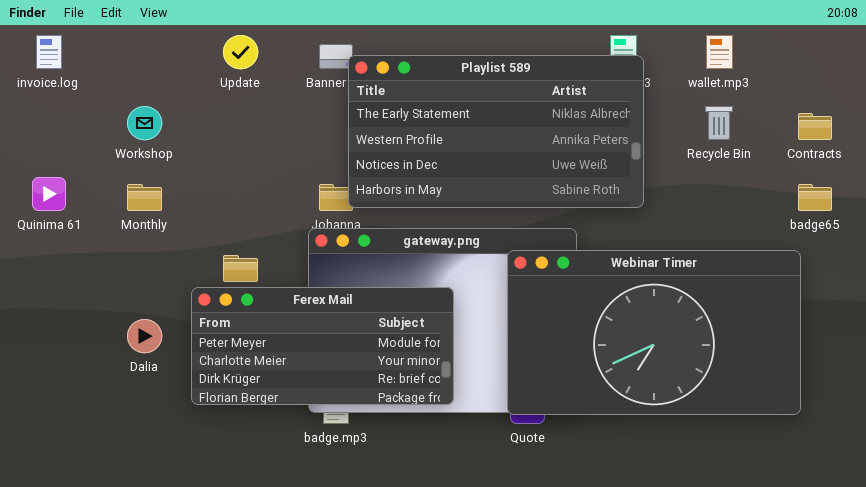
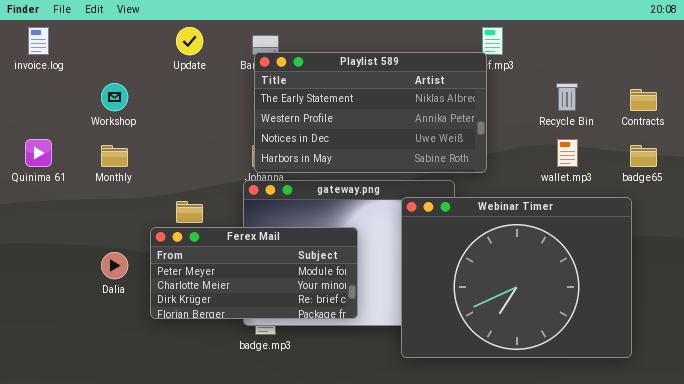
wallet.mp3: [706,35,733,69] -> [557,139,578,167], moved
Playlist 589: [348,55,644,208] -> [254,52,487,173], moved
Webinar Timer: [507,250,801,415] -> [401,197,632,358], resized

